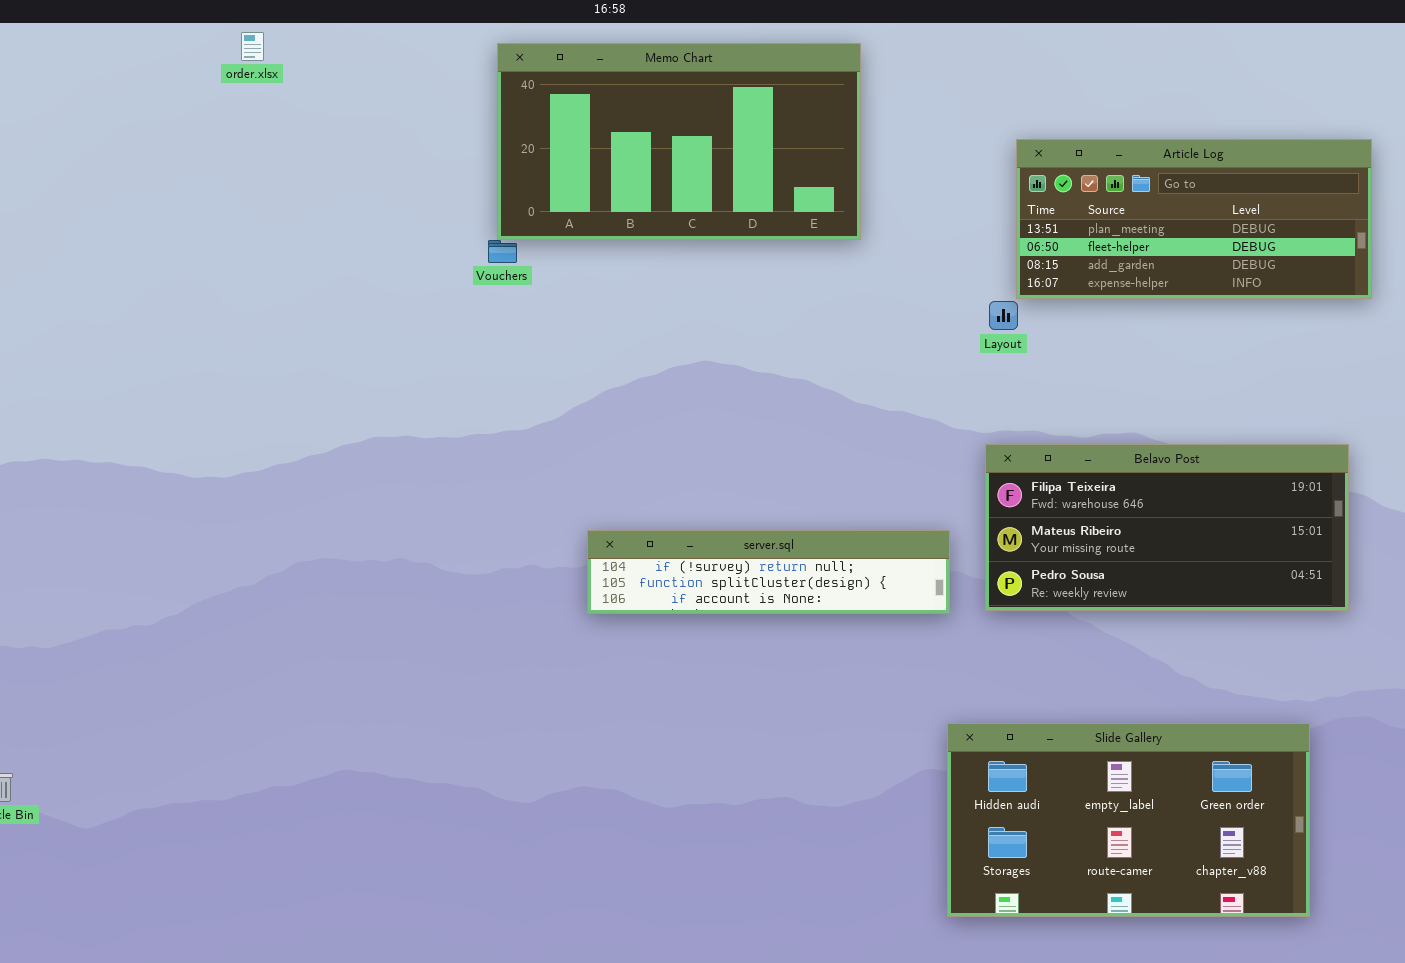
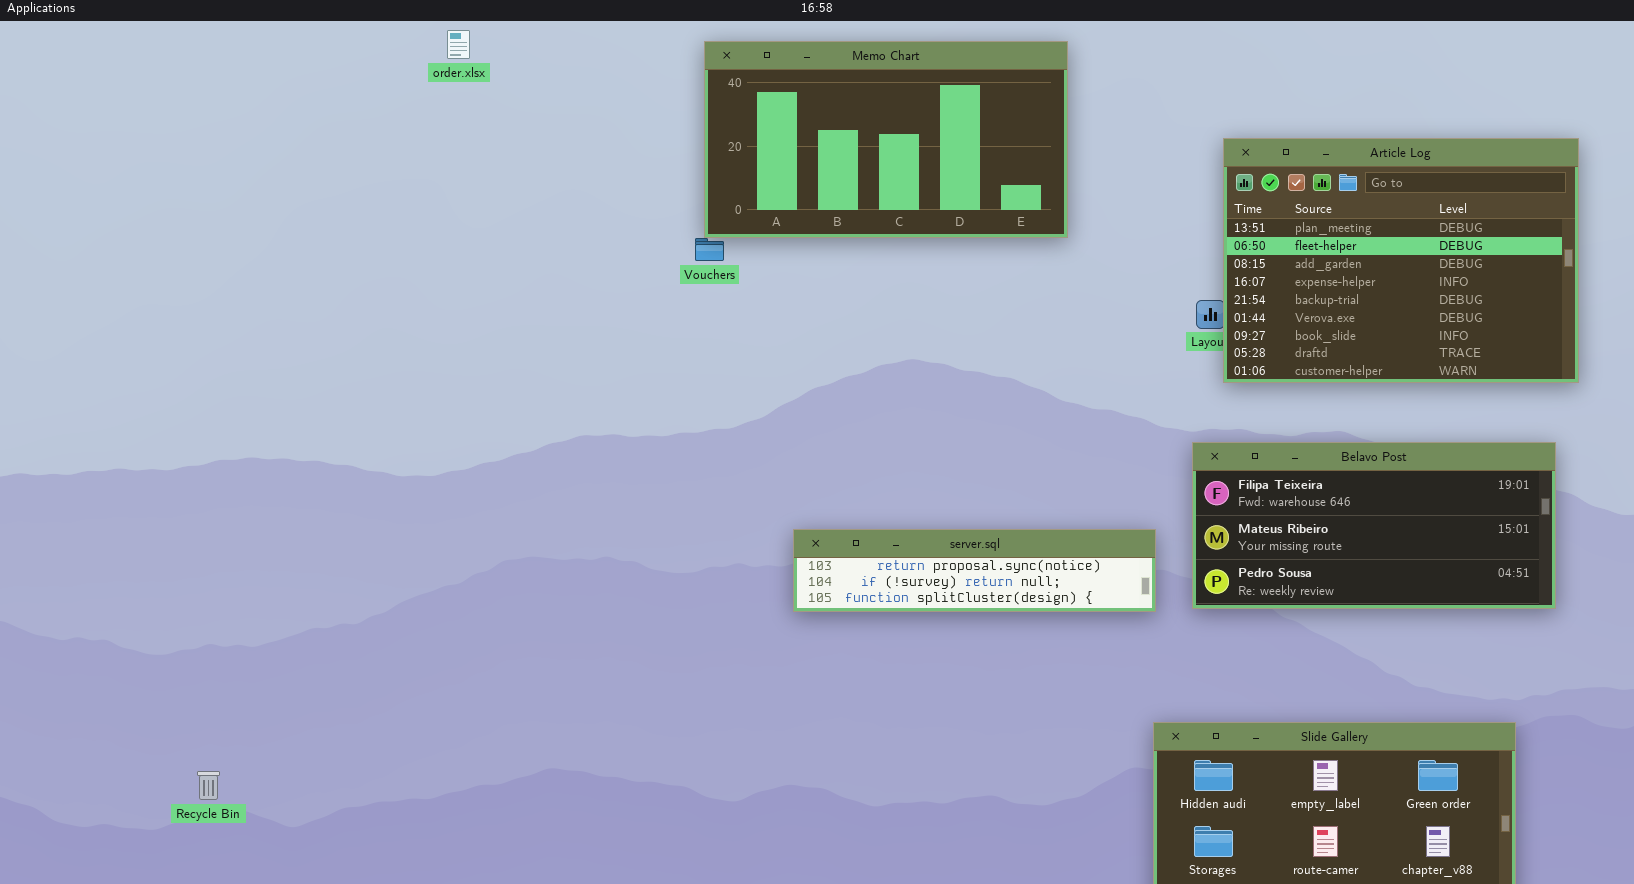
Article Log: [1016,139,1372,299] -> [1223,138,1579,383], resized
server.sql: [587,530,950,614] -> [793,529,1156,612], scrolled up 1 row

